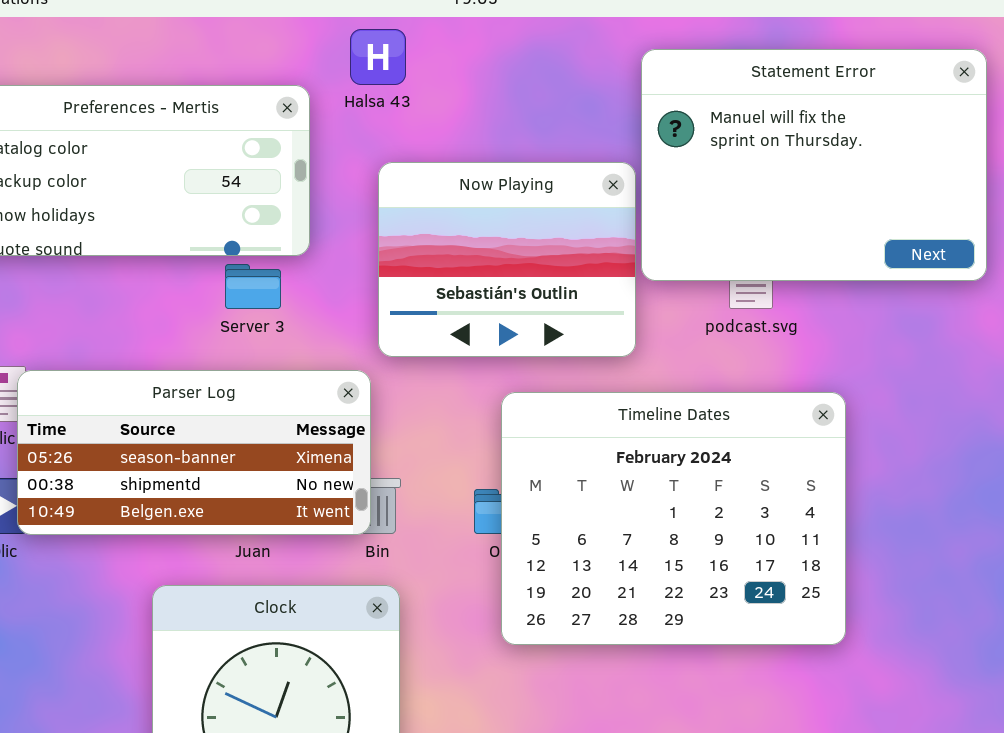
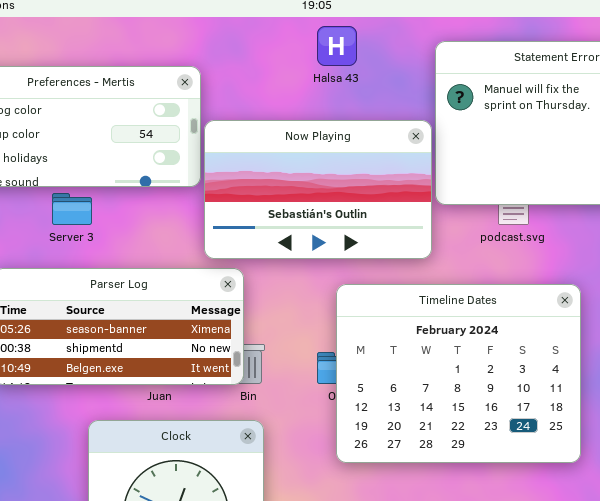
Halsa 43: [350,29,406,85] -> [317,26,357,66], moved
Now Playing: [378,162,636,357] -> [204,120,432,259], resized
Server 3: [225,264,281,309] -> [52,193,92,225], moved

